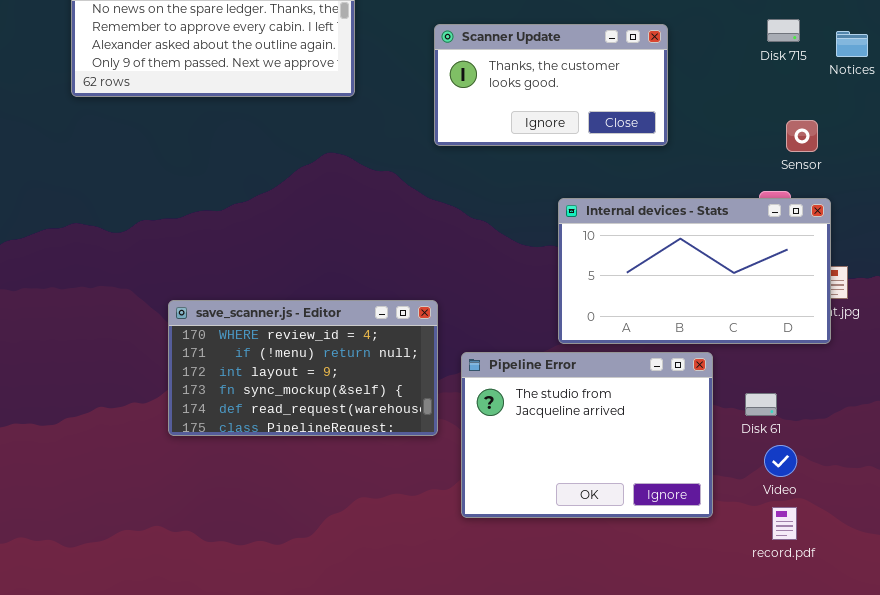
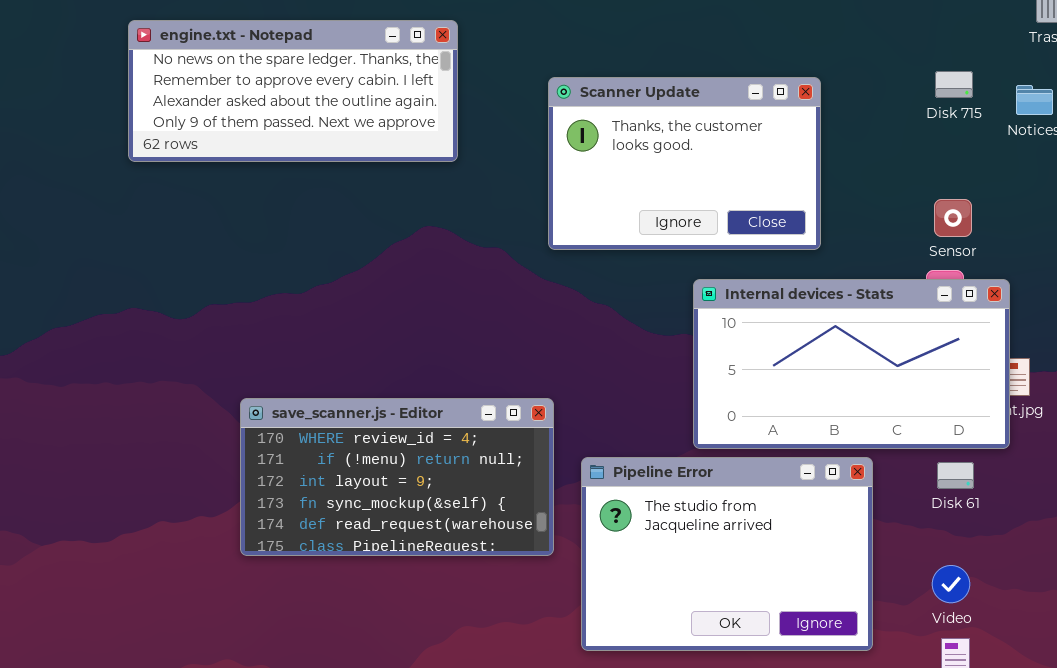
Scanner Update: [434,24,668,146] -> [548,77,821,250], resized
Sensor: [786,120,818,152] -> [934,199,972,237], moved
Disk 61: [745,393,777,416] -> [937,462,974,489], moved

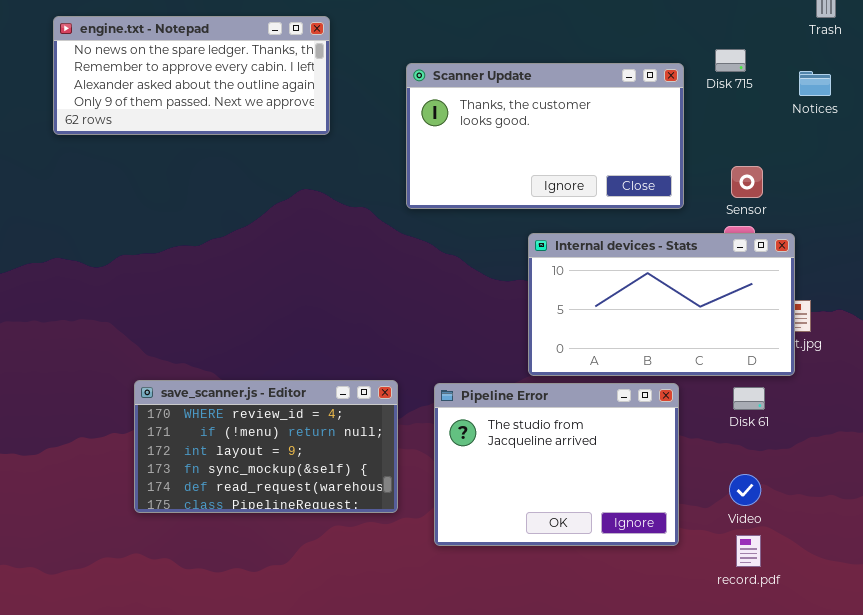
Disk 715: [935,71,973,98] -> [715,49,746,72], moved
Scanner Update: [548,77,821,250] -> [406,63,684,209], resized
save_scanner.js - Editor: [240,398,554,556] -> [134,380,398,513], moved

